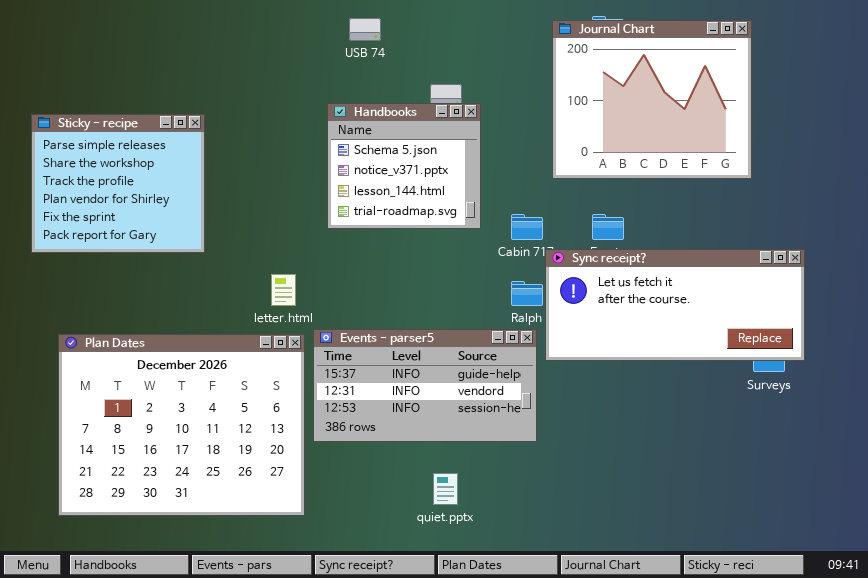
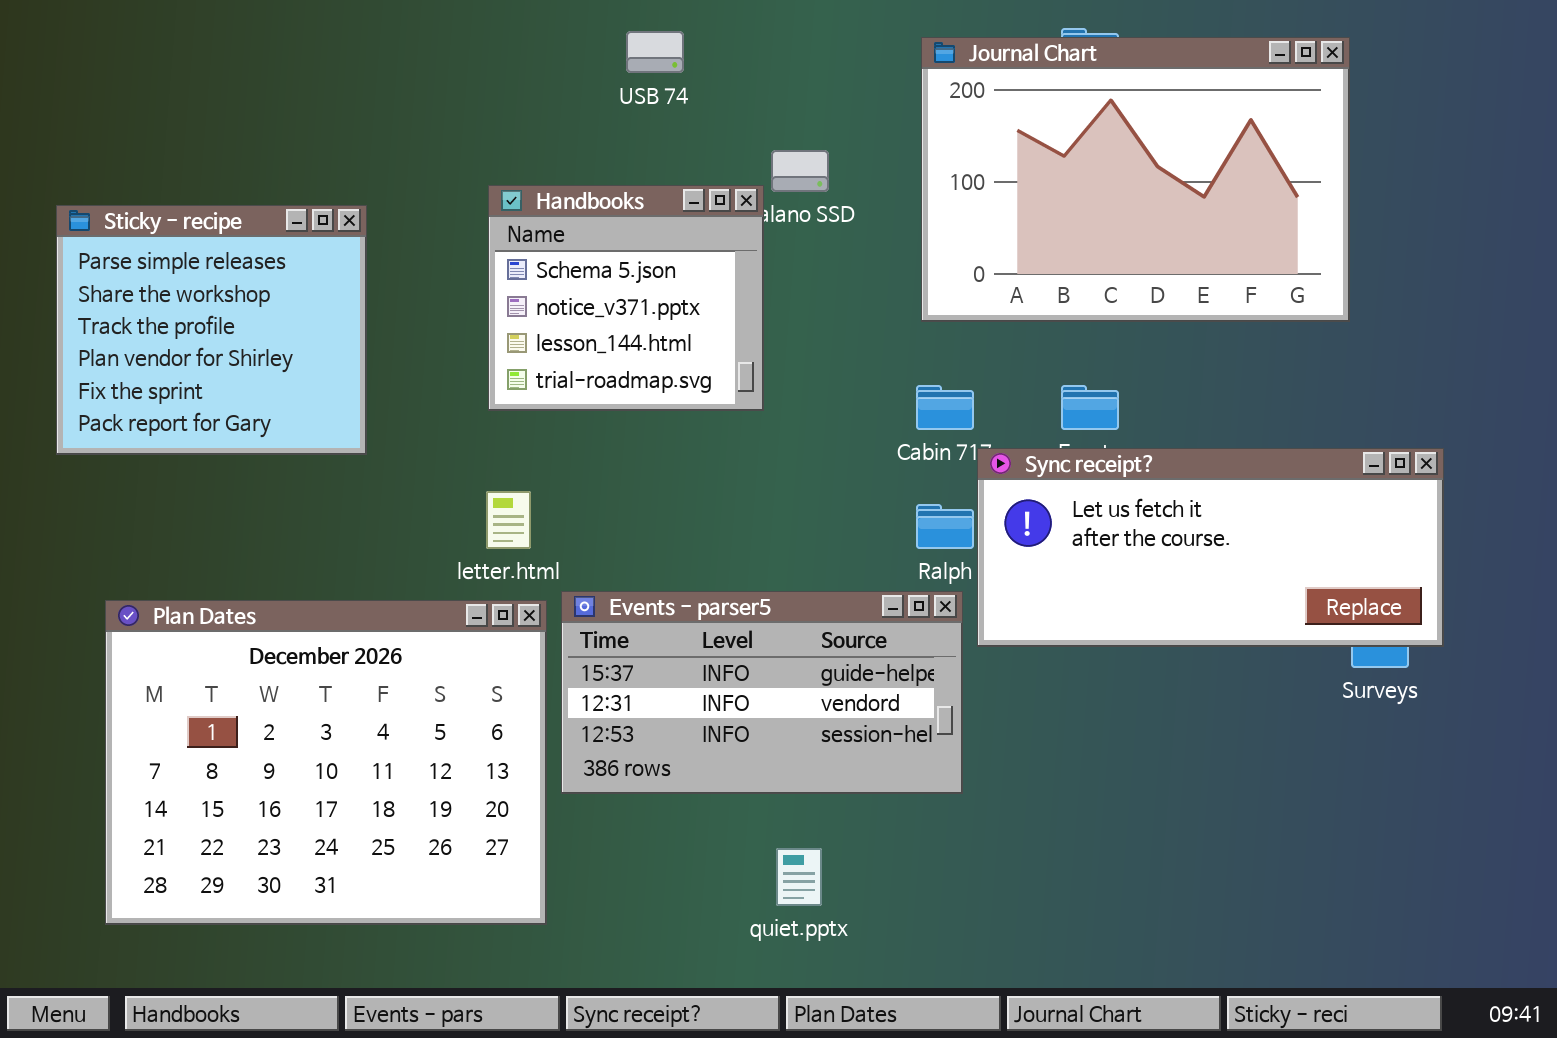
Journal Chart: [552,20,752,179] -> [921,37,1350,322], resized
Handbooks: [327,103,481,229] -> [488,185,764,411], moved

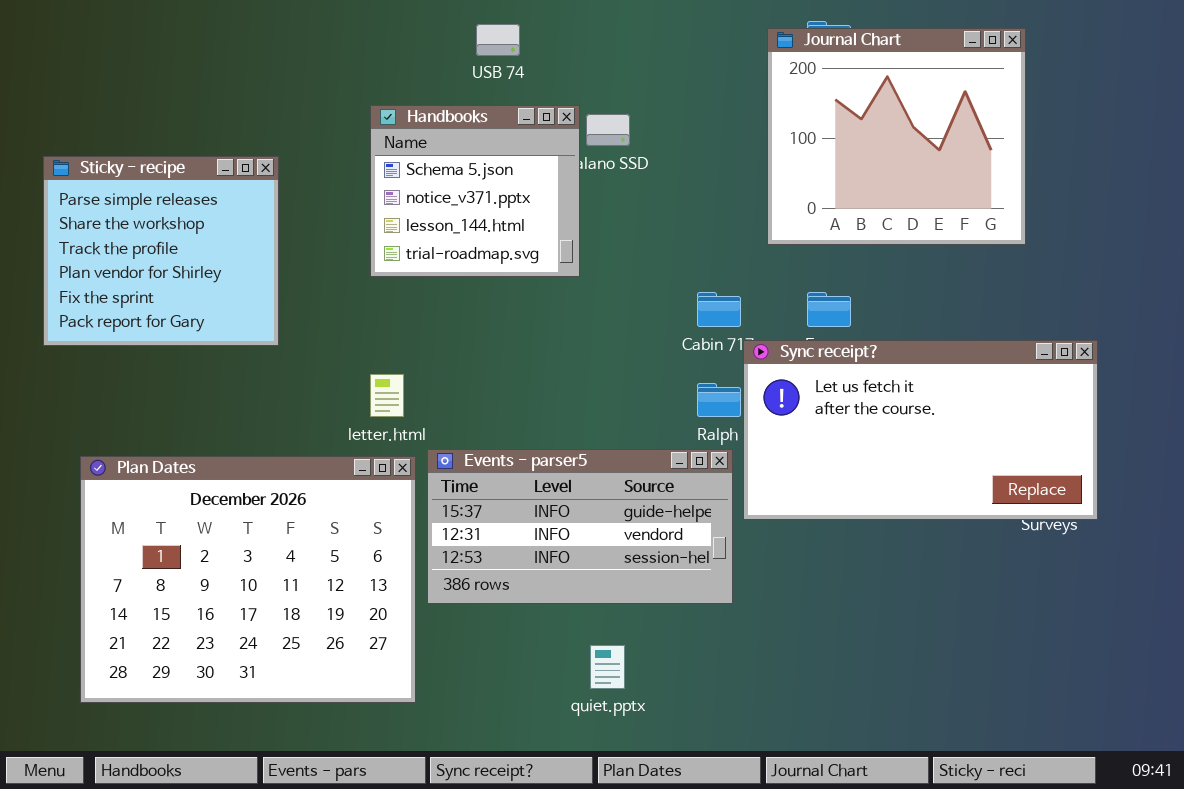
Journal Chart: [921,37,1350,322] -> [767,28,1026,245], resized
Handbooks: [488,185,764,411] -> [370,105,580,277], moved
Sync receipt?: [977,448,1444,647] -> [743,340,1098,520], resized

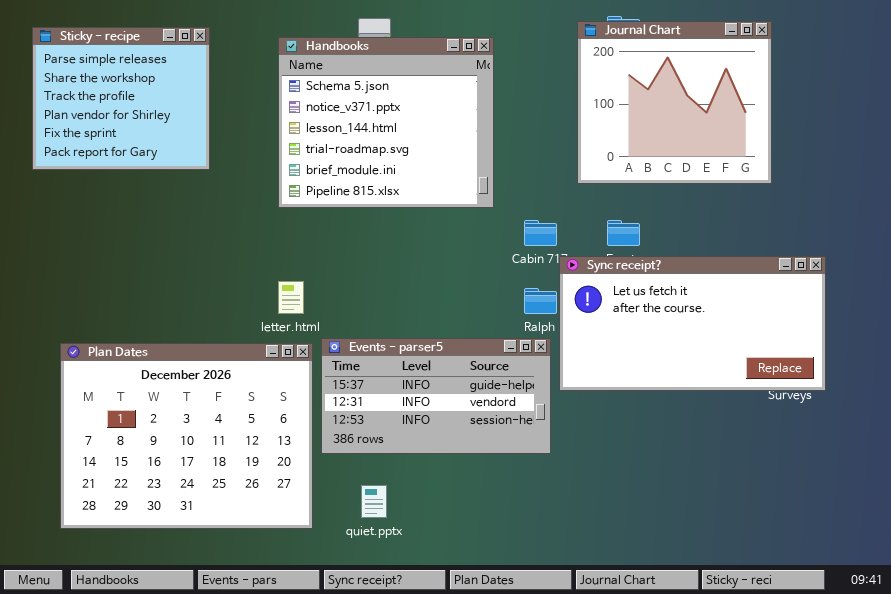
Handbooks: [370,105,580,277] -> [278,37,494,208], resized
Sticky - recipe: [43,156,279,346] -> [32,27,210,170], moved
quiet.pptx: [590,645,625,689] -> [361,485,387,518], moved

